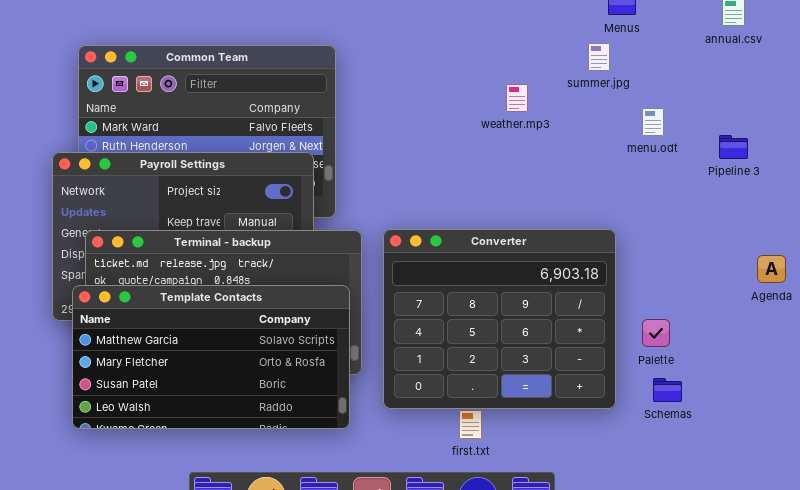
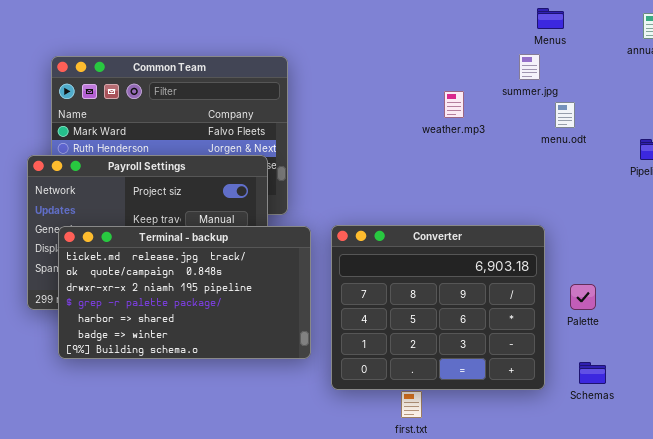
menu.odt: [642,108,664,136] -> [555,102,575,128], moved
Template Contacts: [72,285,350,429] -> none, closed
Palette: [642,319,670,347] -> [570,284,596,310], moved

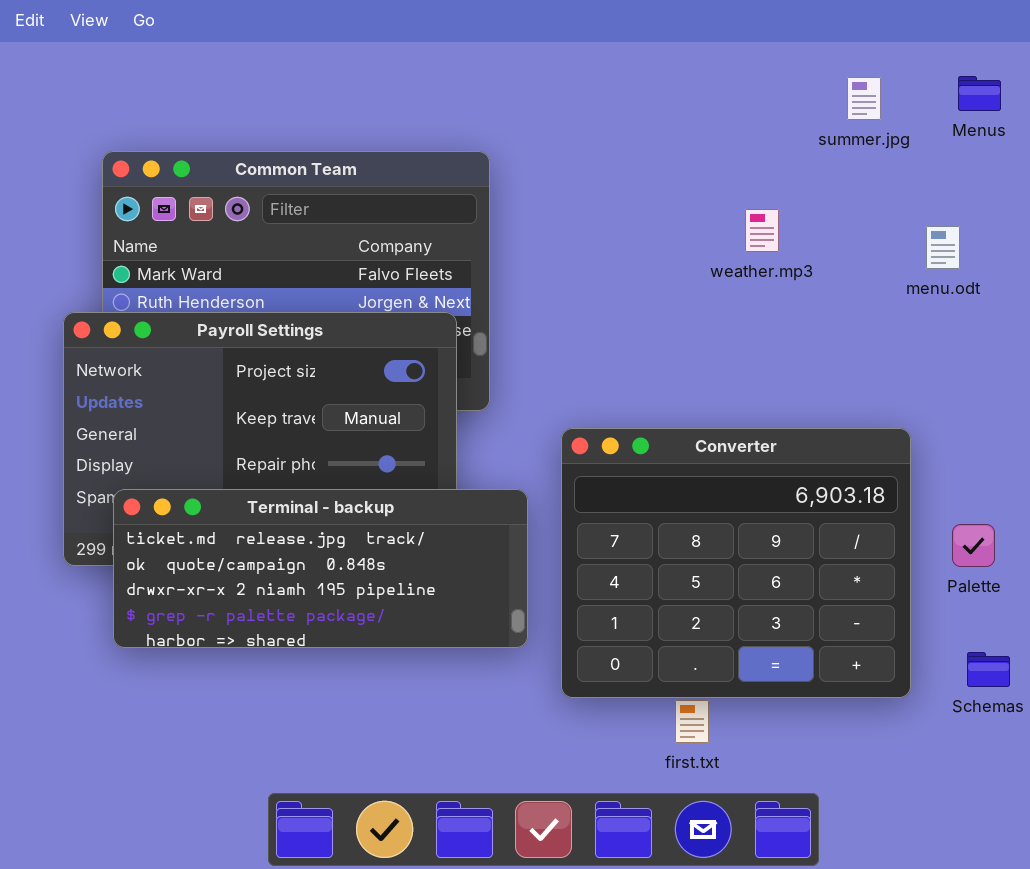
Menus: [537,8,564,29] -> [958,76,1001,111], moved
summer.jpg: [519,54,540,80] -> [847,77,881,120], moved
Terminal - backup: [58,226,311,359] -> [113,489,528,648], resized

